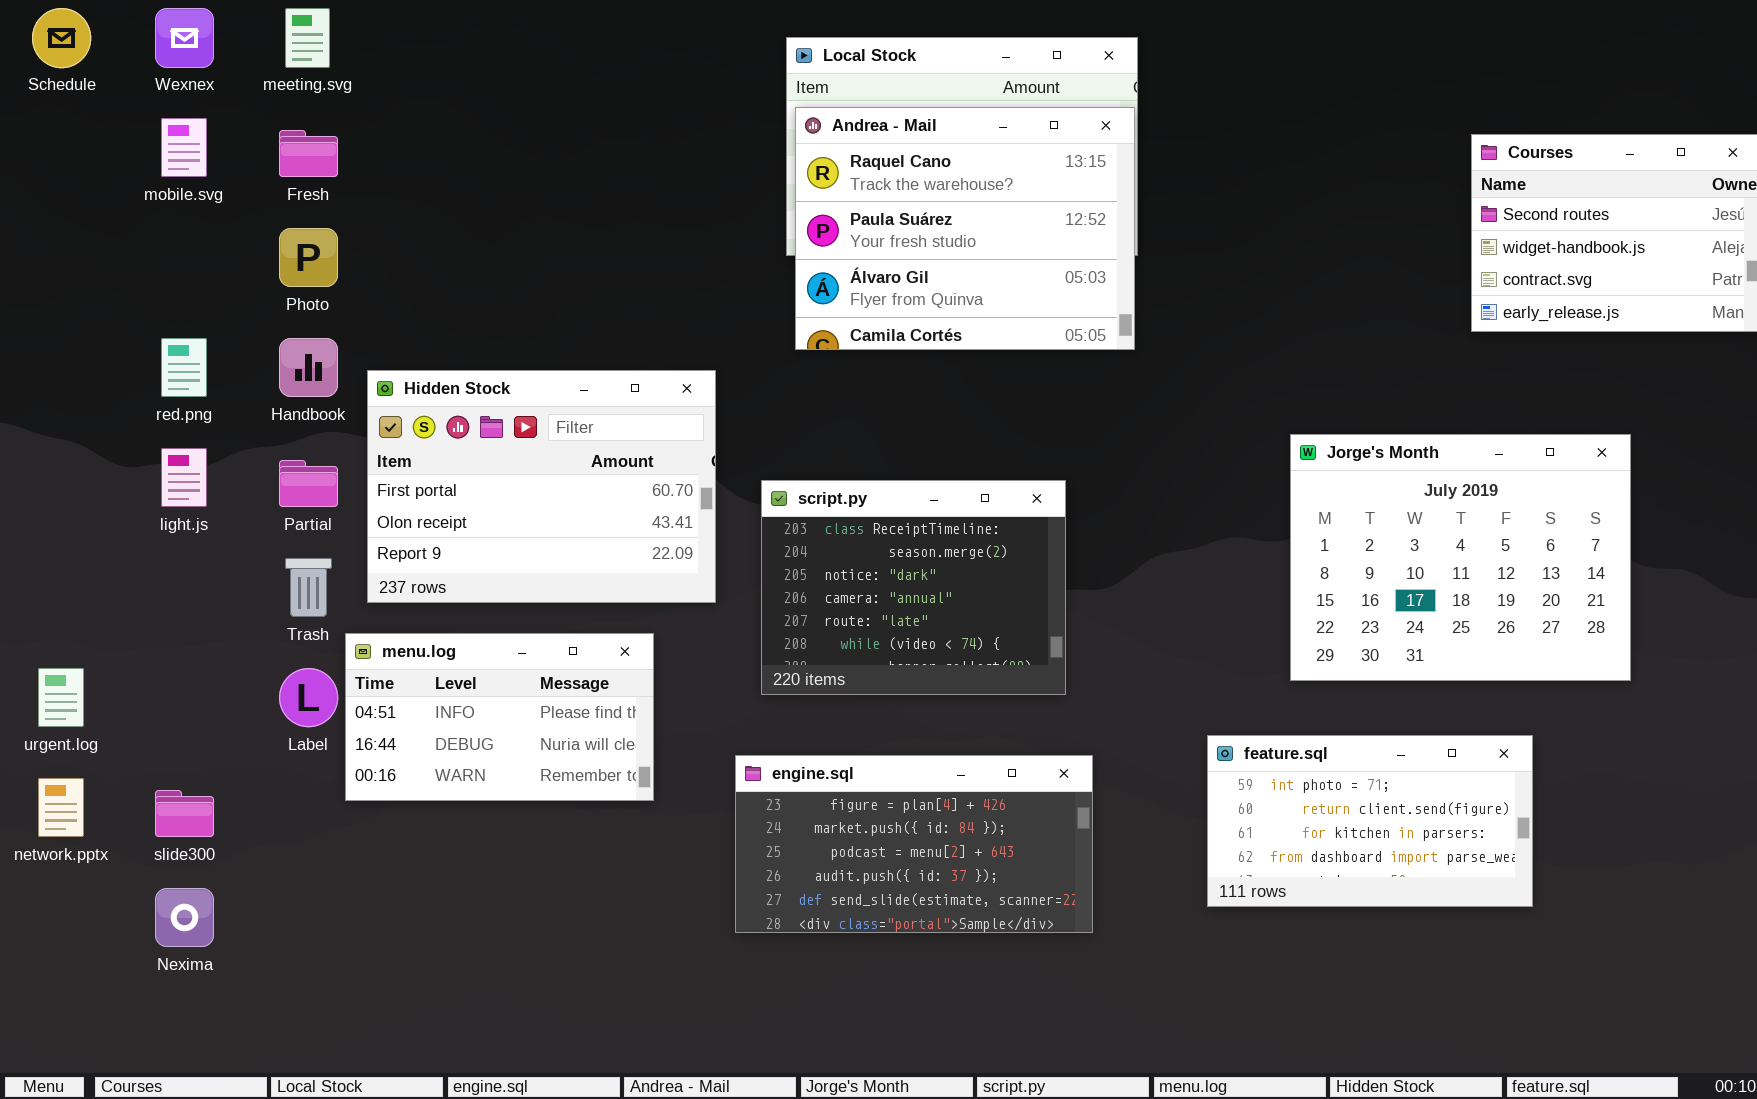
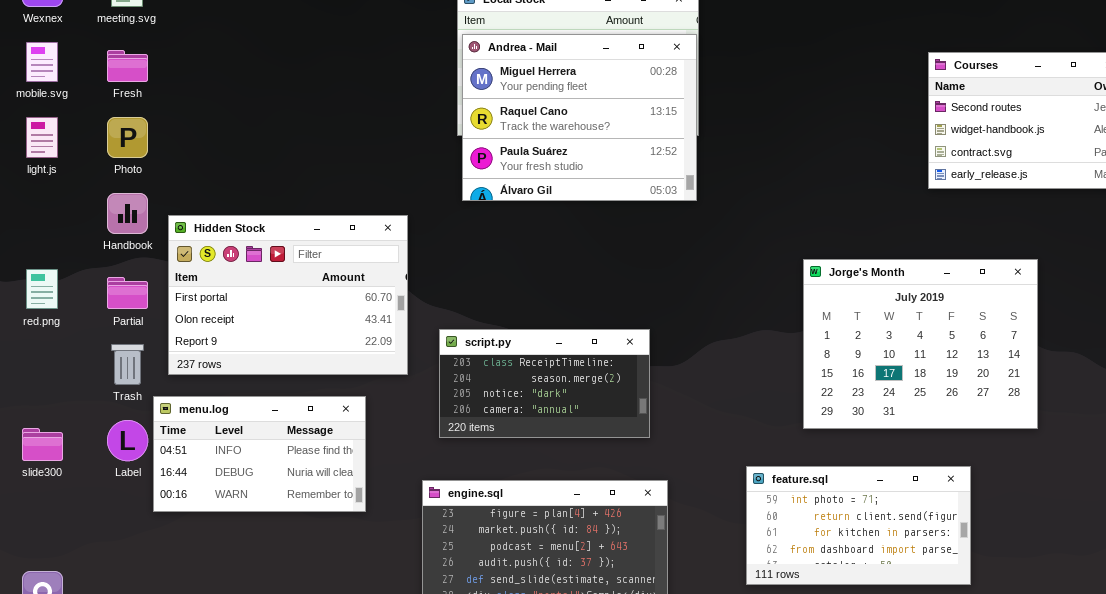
Andrea - Mail: [795,107,1135,350] -> [462,34,697,201], scrolled up 1 row
red.png: [161,338,207,397] -> [26,269,58,309], moved
light.js: [161,448,207,507] -> [26,117,58,158], moved
script.py: [761,480,1066,695] -> [439,329,650,438], resized
slide300: [155,790,214,837] -> [22,428,63,461], moved

